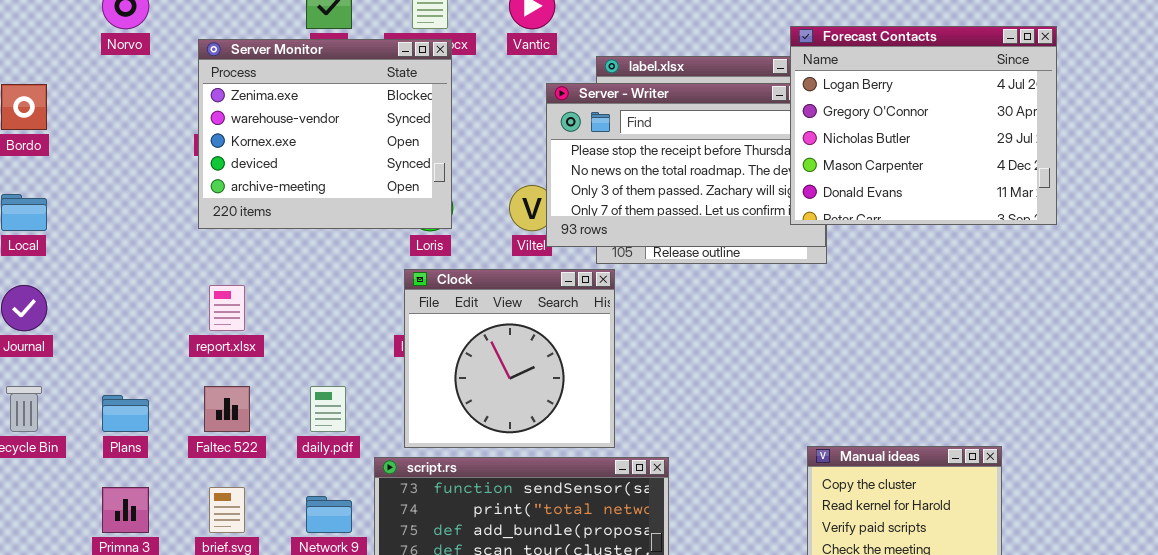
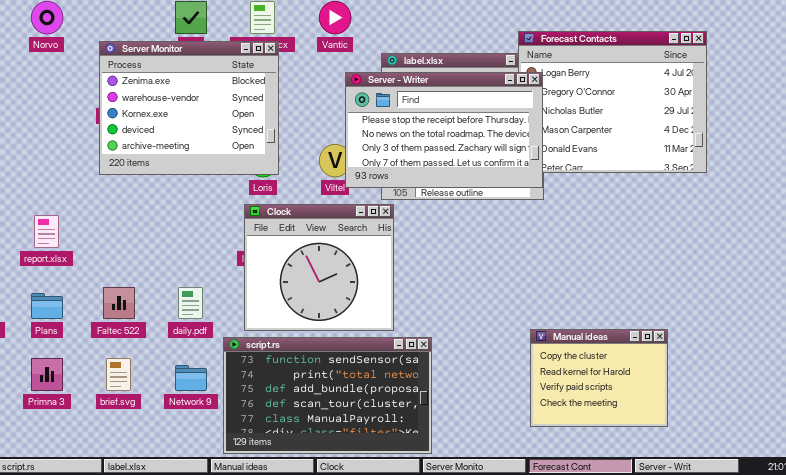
Server - Writer: [546,83,826,247] -> [345,72,543,188], raised
report.xlsx: [209,285,245,331] -> [34,215,59,248], moved

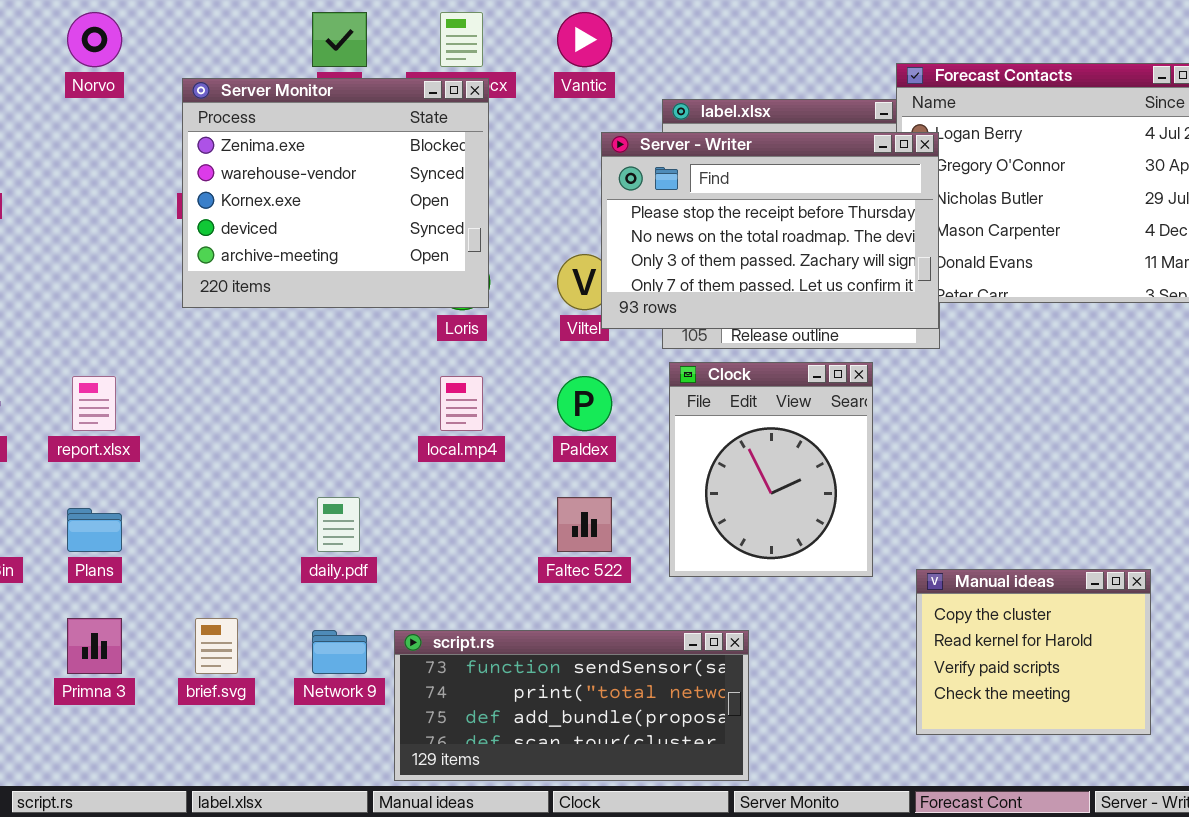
Clock: [244,204,394,331] -> [669,362,873,577], moved, resized
Faltec 522: [103,287,135,319] -> [557,497,612,552], moved
script.rs: [223,337,432,454] -> [394,630,749,781], resized

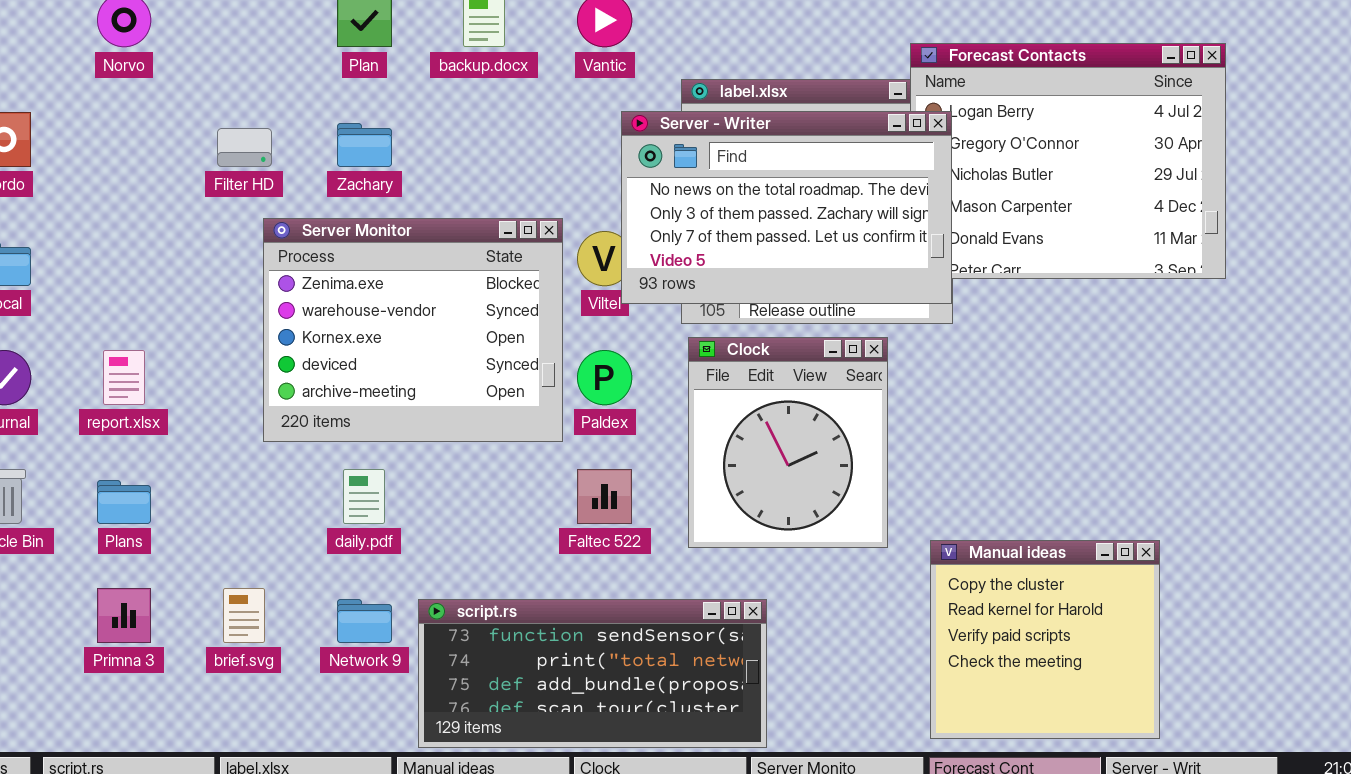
Server Monitor: [182,78,489,308] -> [263,218,563,442], moved
Server - Writer: [601,132,939,329] -> [621,111,952,304], scrolled down 1 row
Manual ideas: [916,569,1151,735] -> [930,540,1160,739], resized

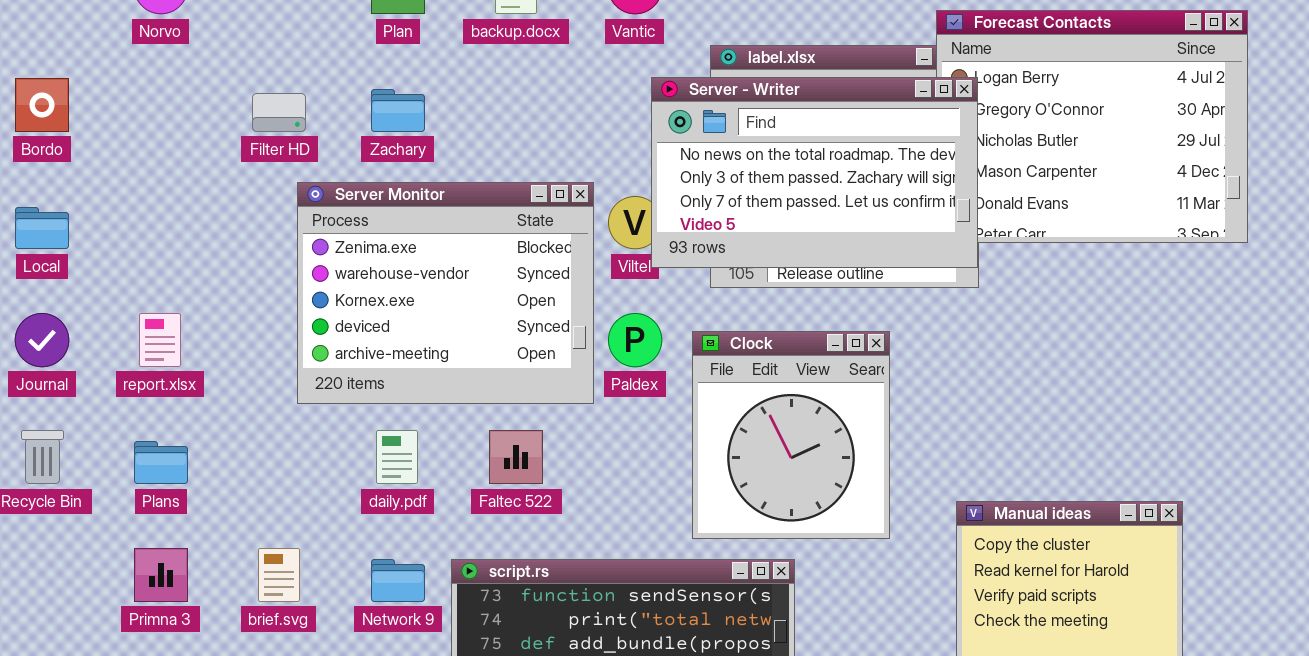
Clock: [688,337,888,548] -> [692,331,890,539], moved
Faltec 522: [577,469,632,524] -> [489,430,543,484], moved

